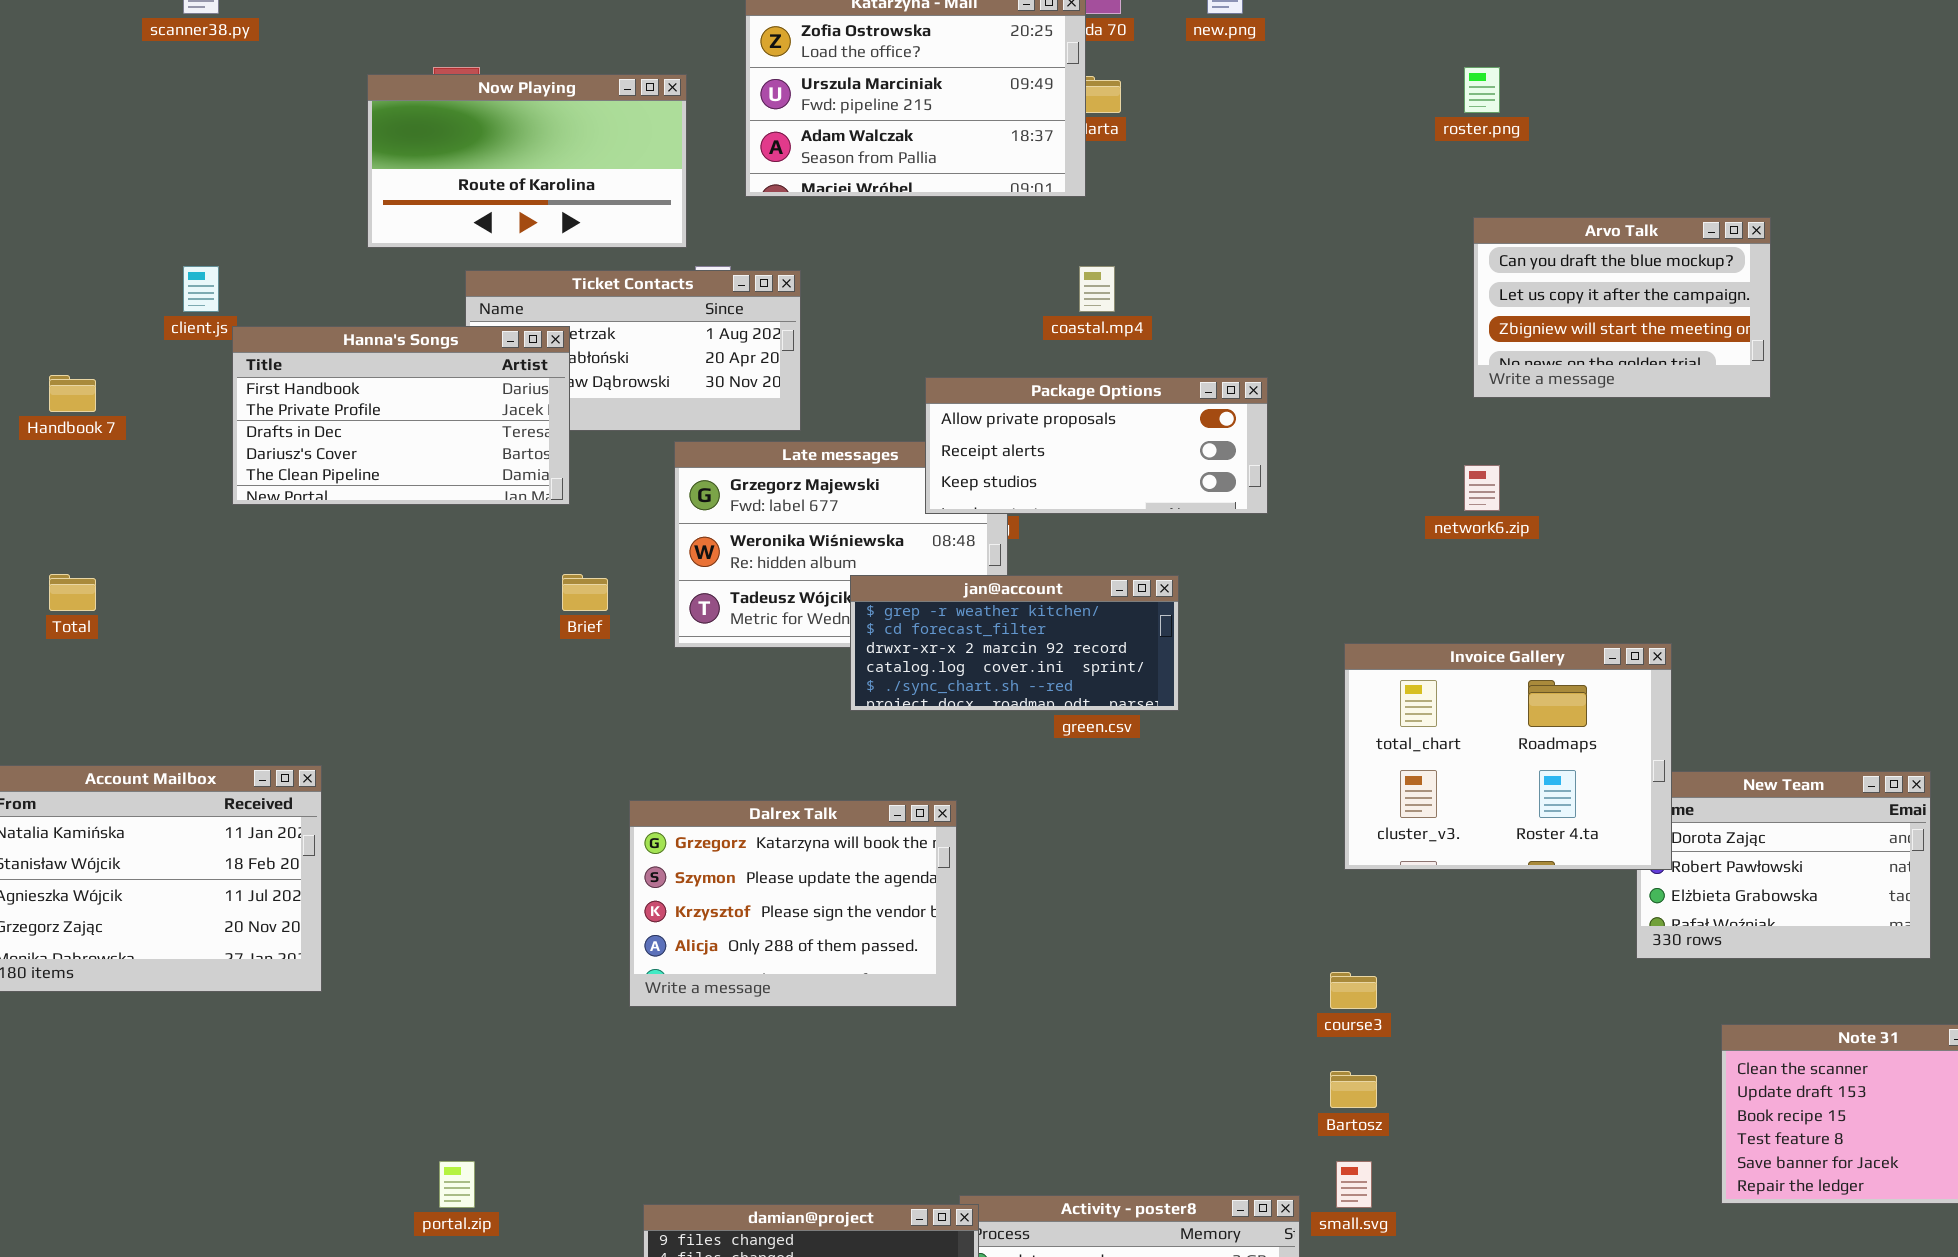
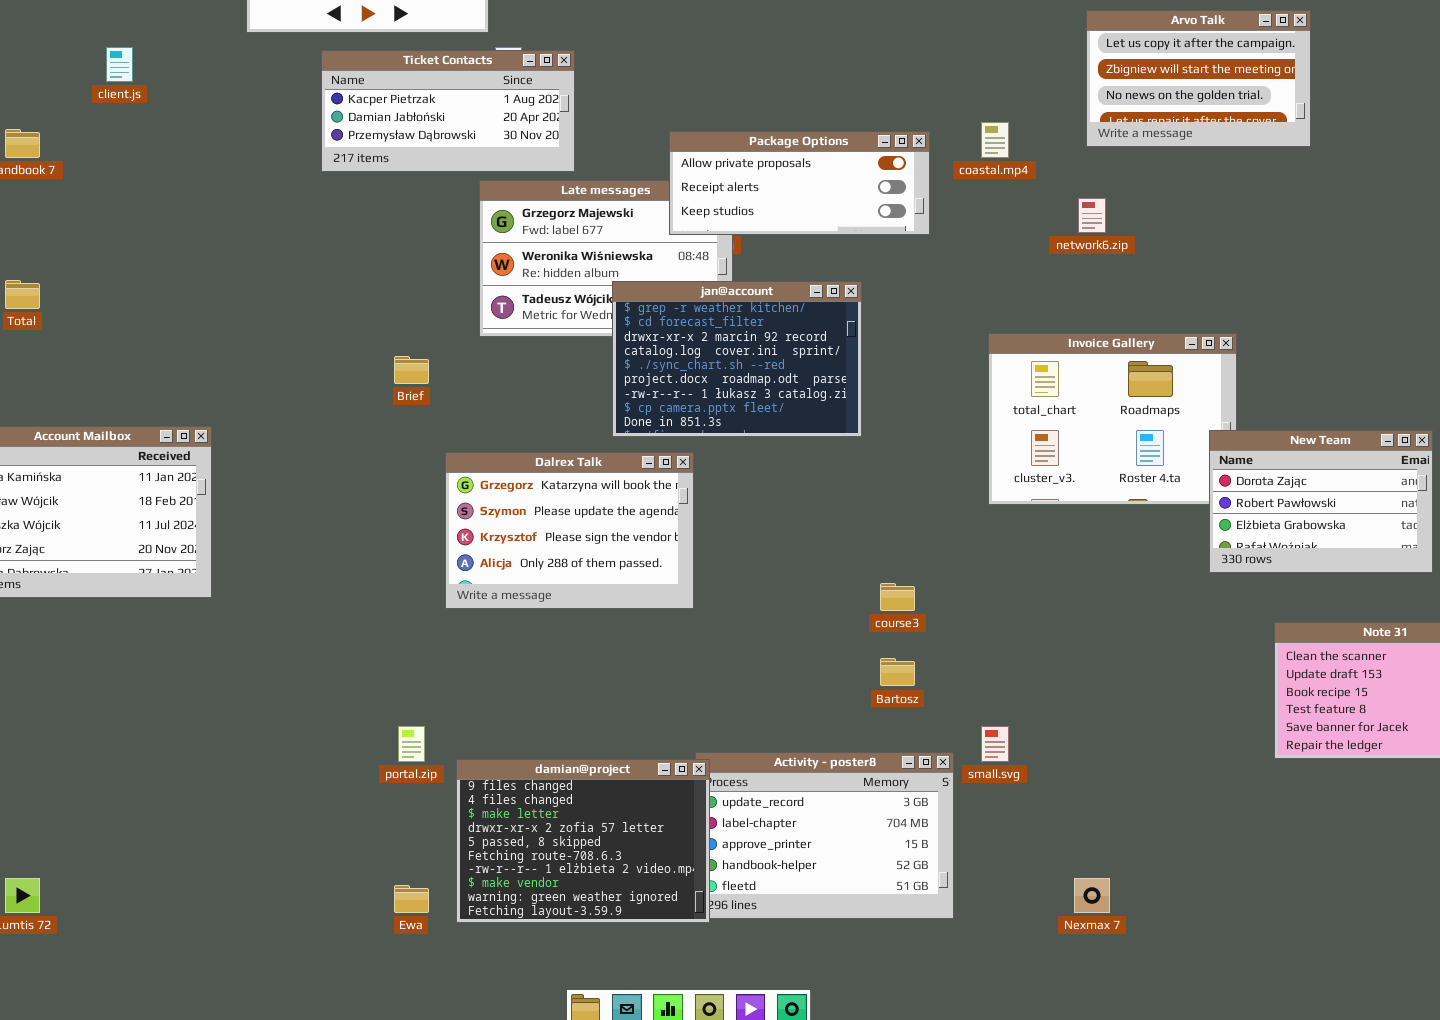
Arvo Talk: [1473,217,1771,398] -> [1086,10,1311,147], scrolled down 1 row
coastal.mp4: [1079,266,1115,312] -> [981,122,1009,158], moved
Hanna's Songs: [232,326,570,505] -> none, closed
Brief: [562,574,608,611] -> [394,356,429,384], moved
jan@account: [850,575,1179,711] -> [612,281,862,437], resized
New Team: [1636,771,1931,959] -> [1209,430,1433,573], raised
course3: [1330,972,1377,1009] -> [880,583,915,611], moved
Bartosz: [1330,1071,1377,1108] -> [880,658,915,686], moved
portal.zip: [439,1161,475,1208] -> [398,726,425,762], moved

